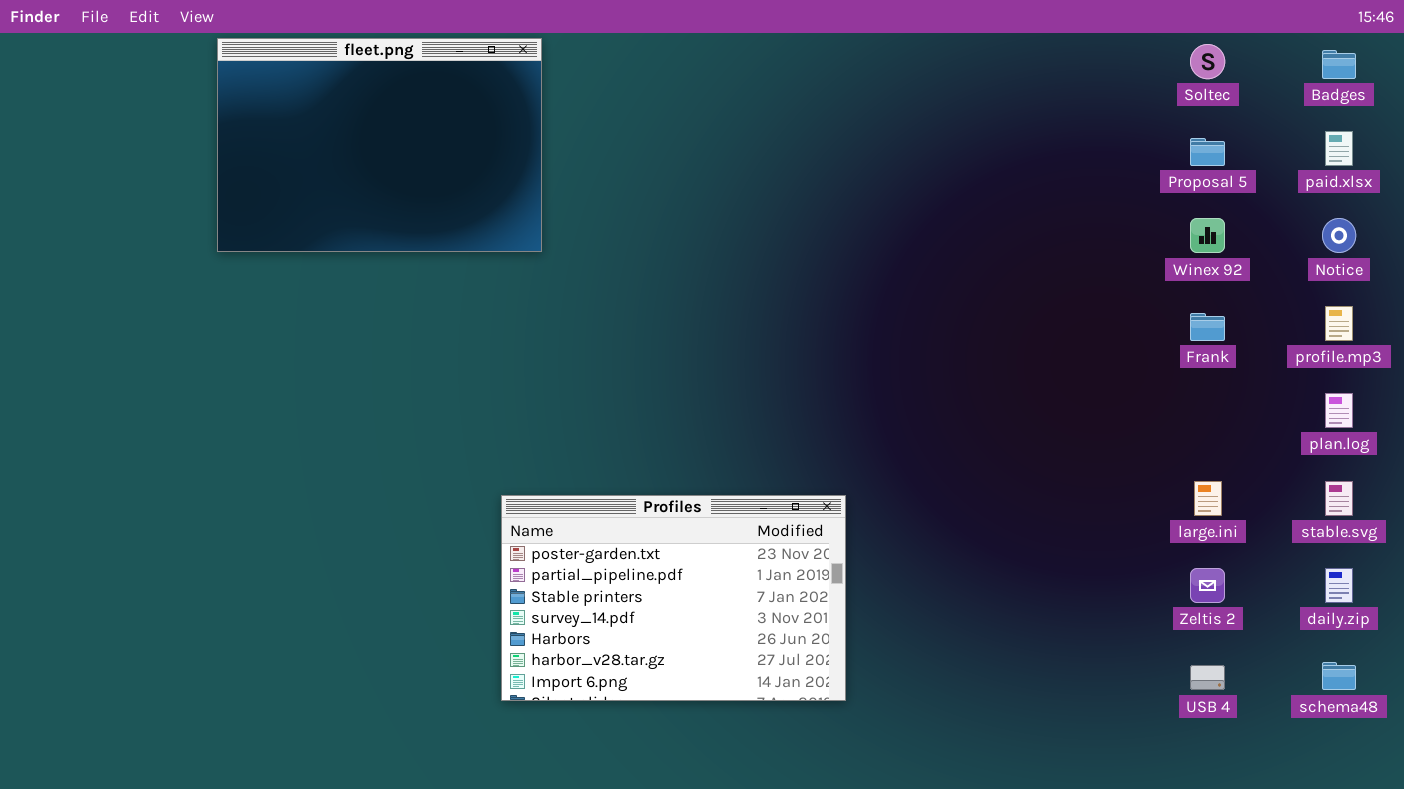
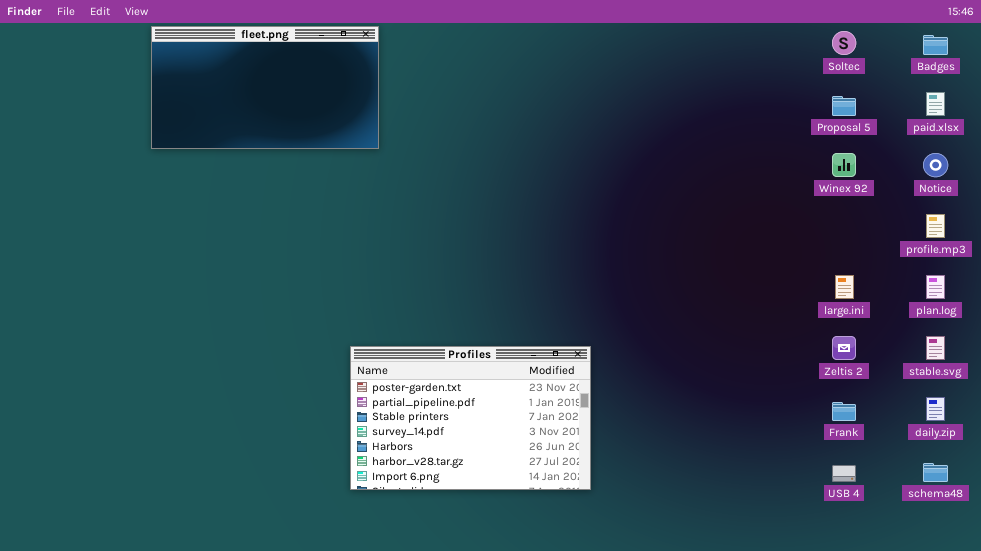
fleet.png: [217,38,542,252] -> [151,26,379,149], resized
Frank: [1190,313,1225,341] -> [832,402,856,421], moved
large.ini: [1194,481,1222,516] -> [835,275,854,299], moved
Zeltis 2: [1190,568,1225,603] -> [832,336,856,360], moved

